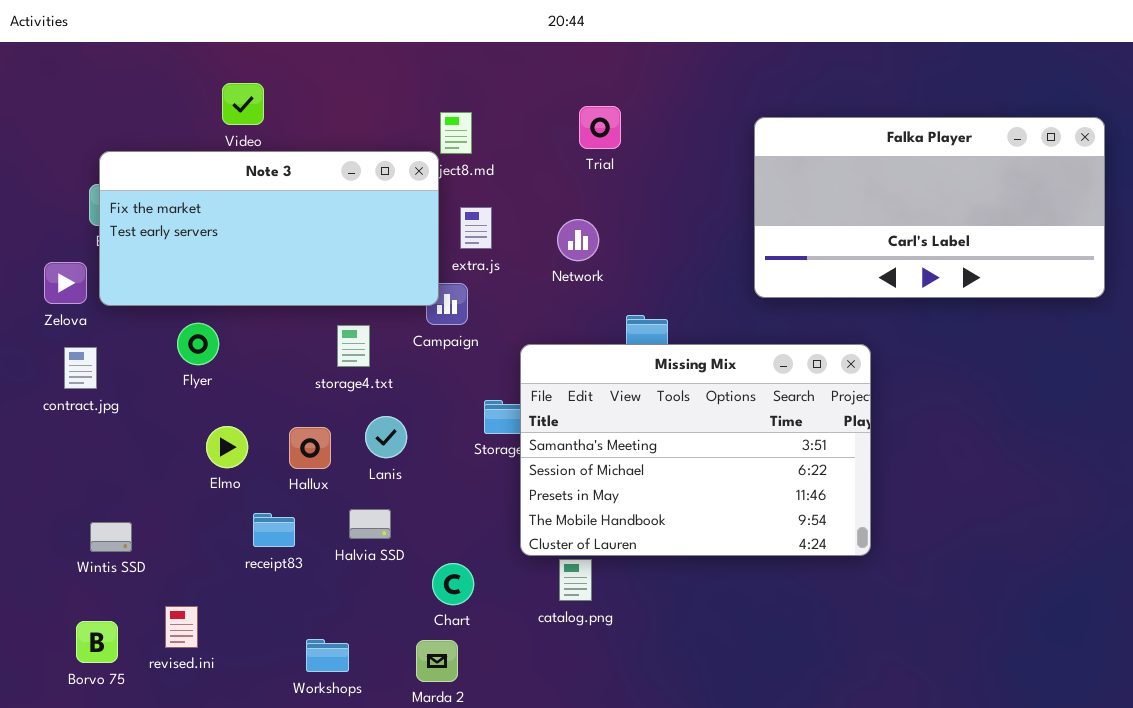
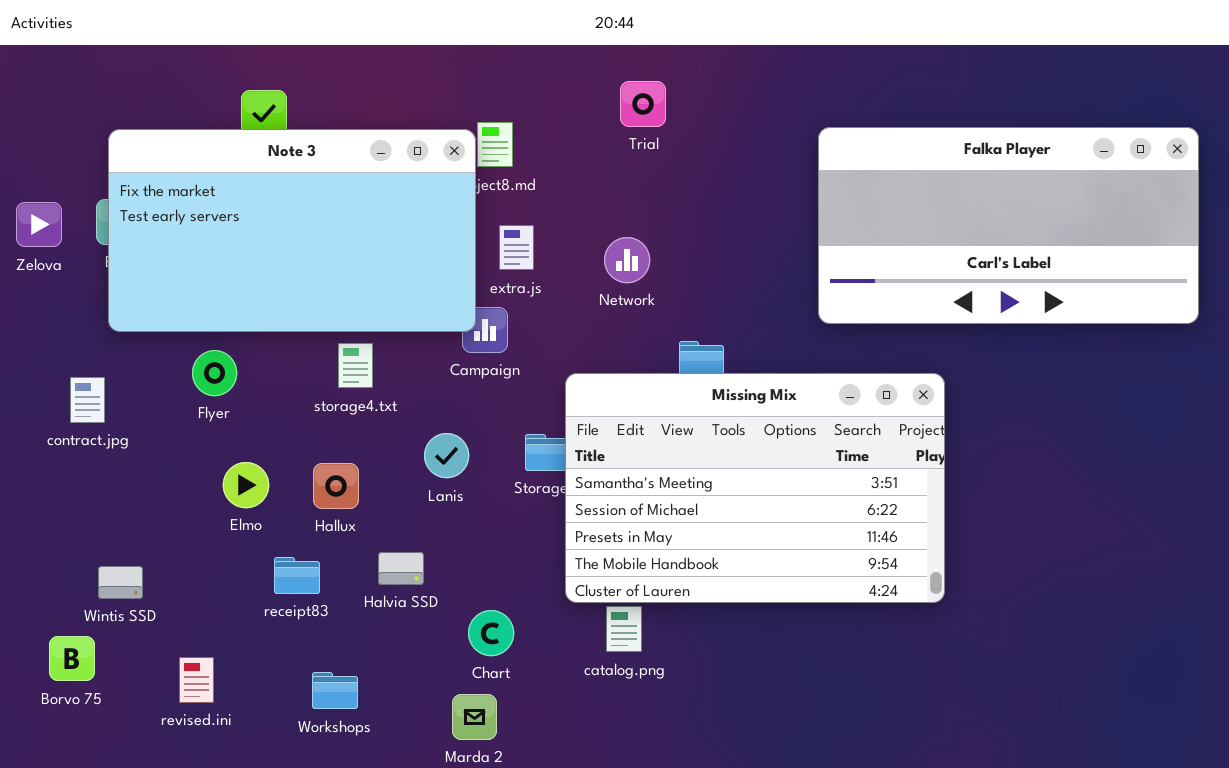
Trial: [579,106,621,149] -> [620,81,666,127], moved
Note 3: [99,151,439,306] -> [108,129,476,332], resized
Zelova: [44,262,87,304] -> [16,202,62,247], moved
storage4.txt: [337,325,370,367] -> [338,343,373,388], moved
Lanis: [365,416,407,458] -> [424,433,469,478], moved
Borvo 75: [76,621,118,663] -> [49,636,95,681], moved
Workshops: [306,639,349,672] -> [312,672,358,709], moved

